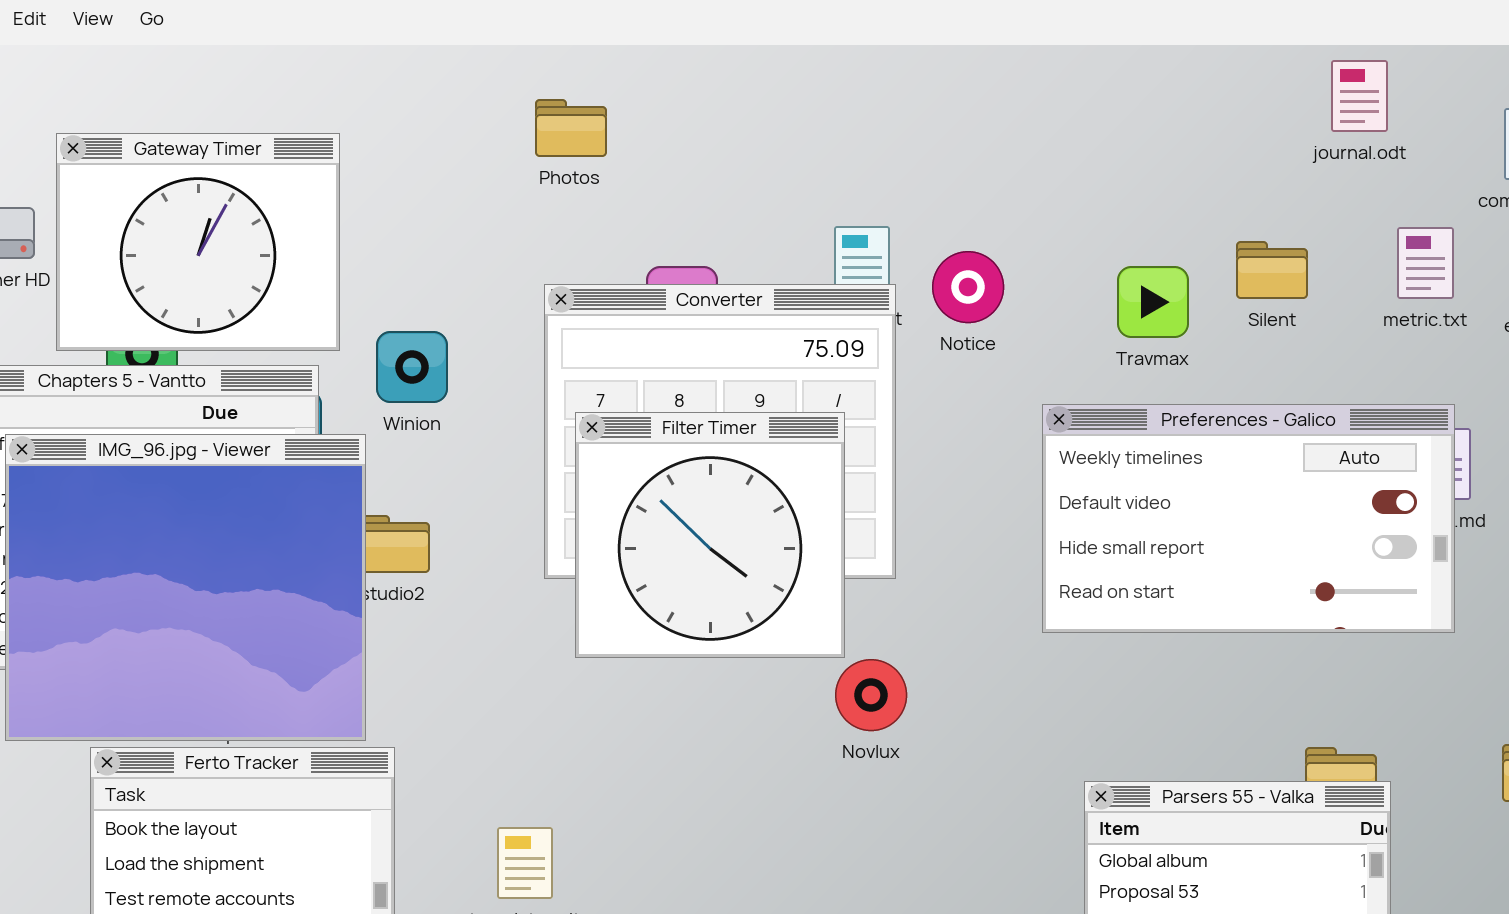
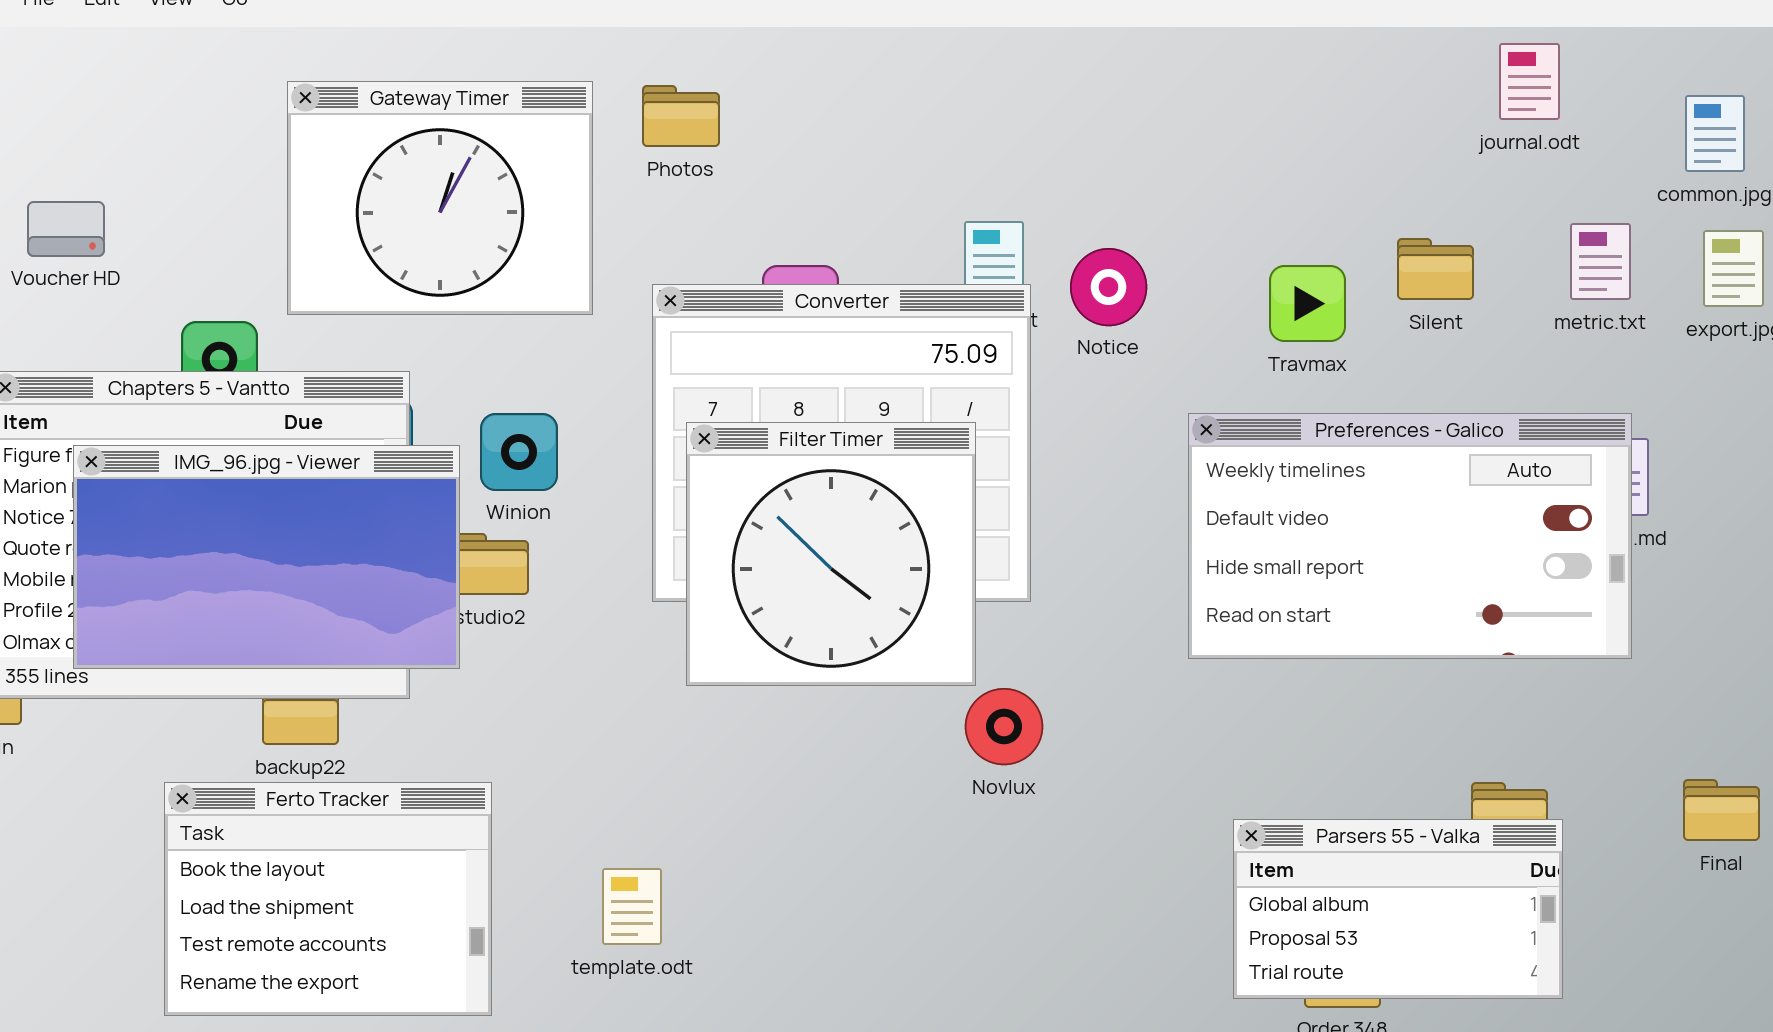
Gateway Timer: [56,133,340,351] -> [287,81,593,315], moved
Winion: [376,331,448,403] -> [480,413,558,491], moved
IMG_96.jpg - Viewer: [5,434,366,741] -> [73,445,460,669], resized

